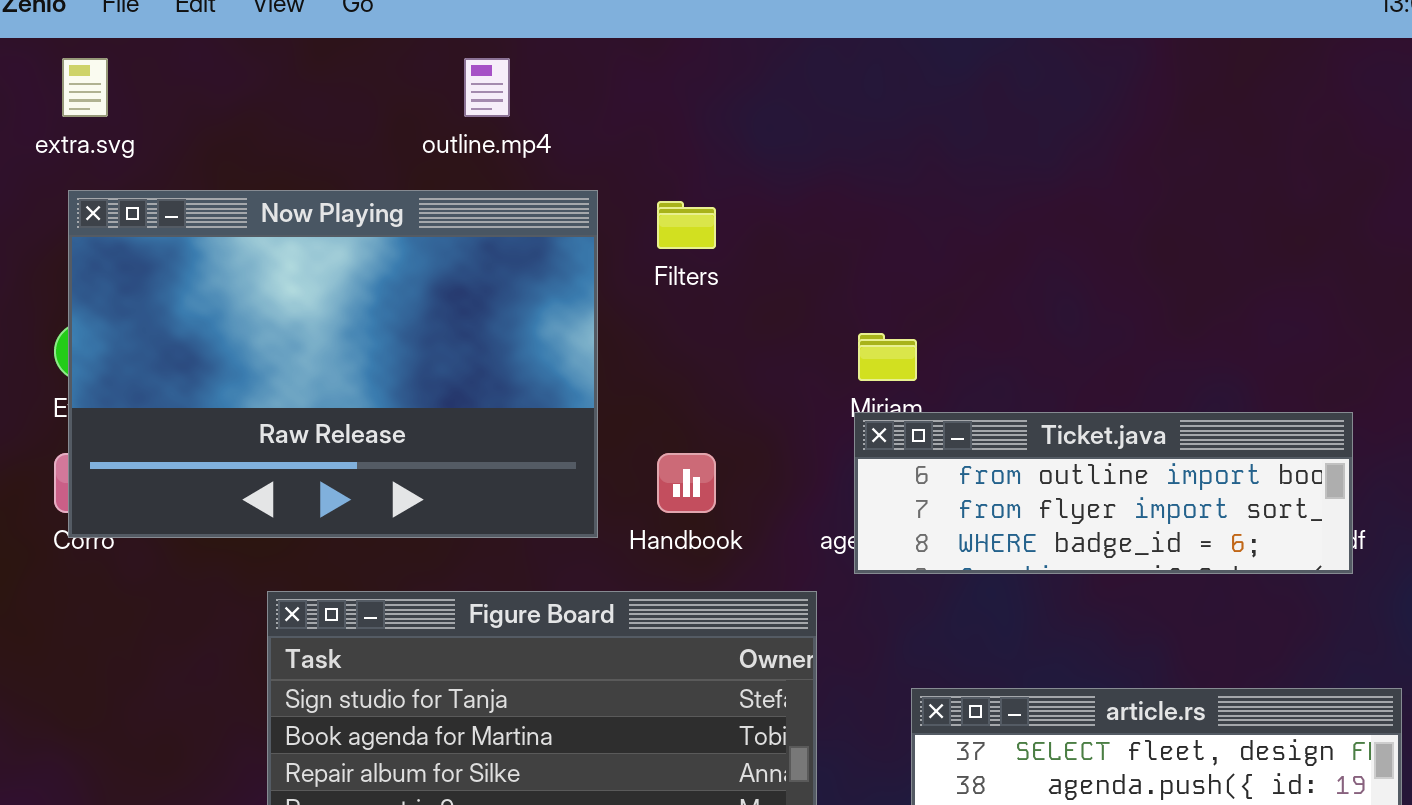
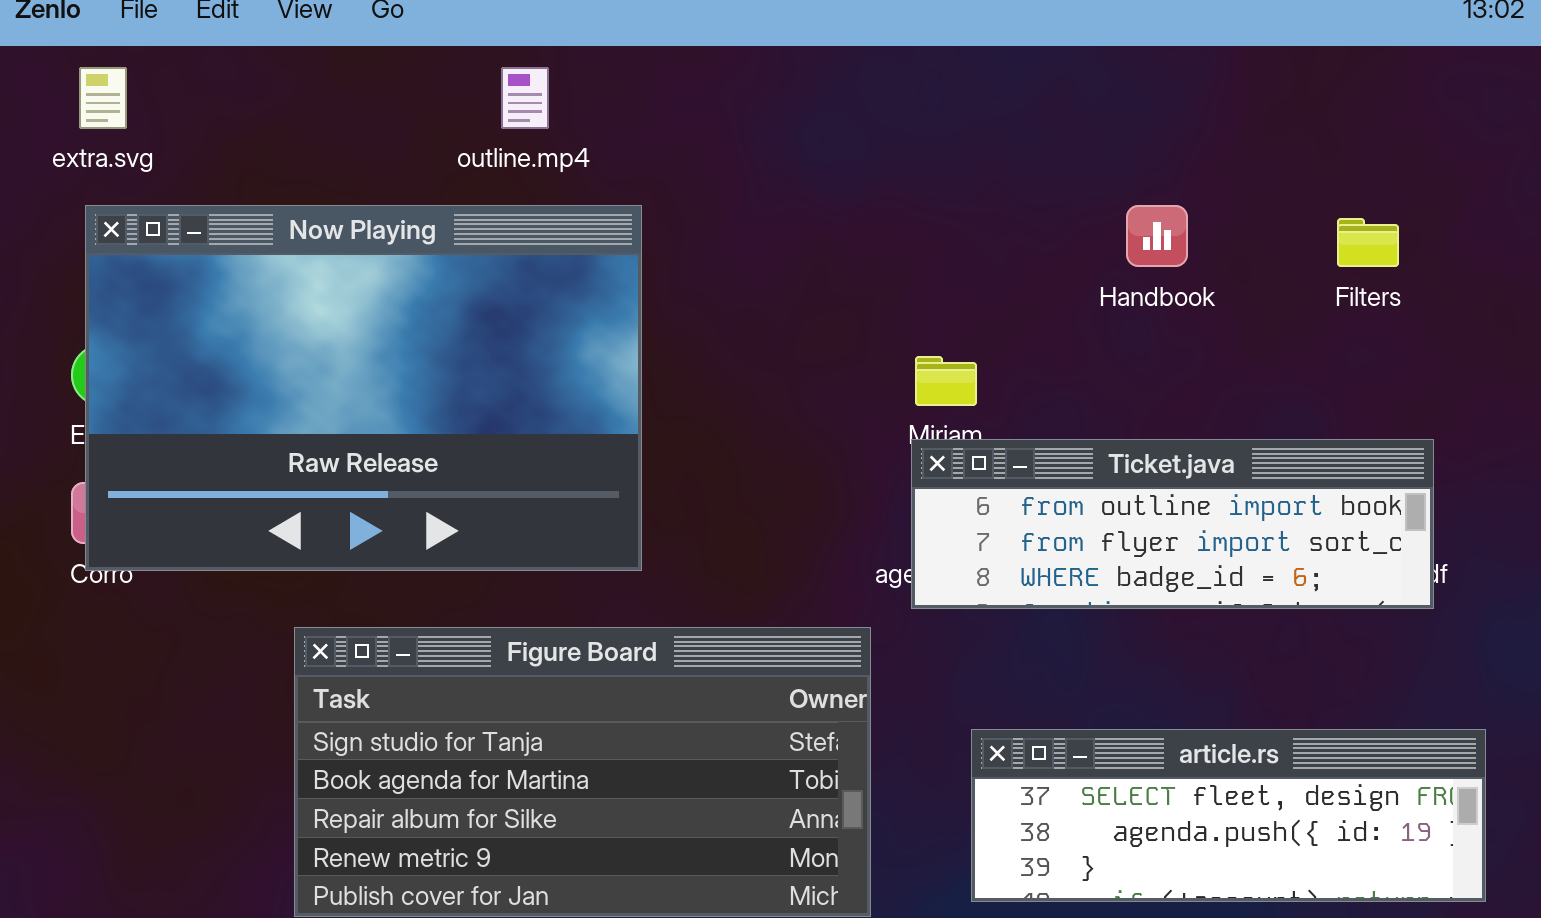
Filters: [657,201,716,249] -> [1337,218,1399,267], moved
Handbook: [657,453,716,513] -> [1126,205,1188,267], moved

